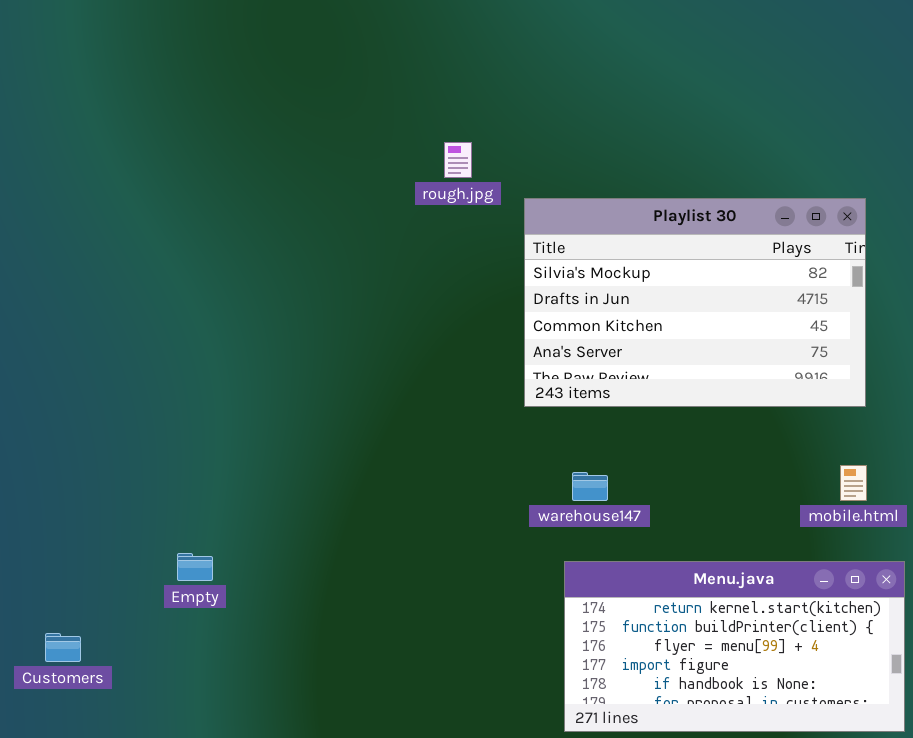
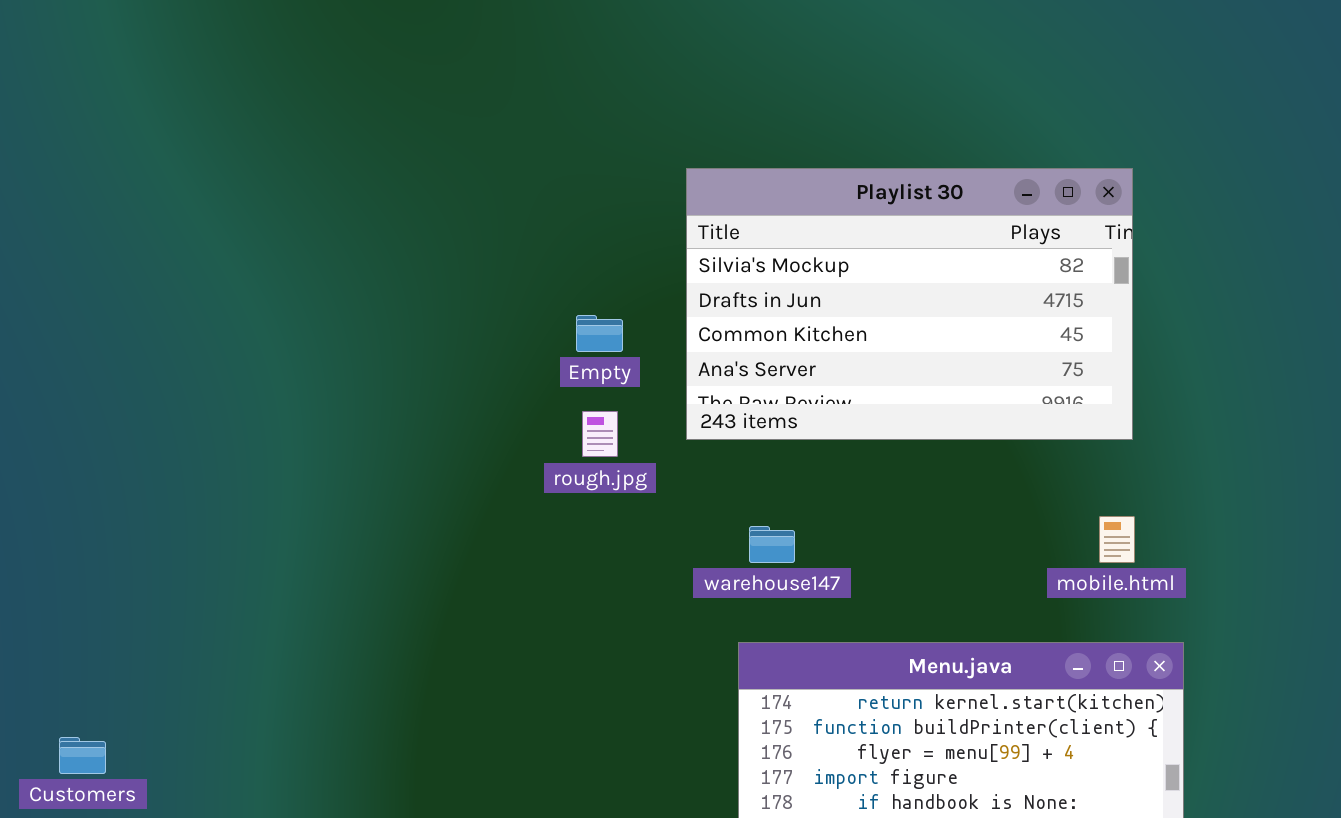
rough.jpg: [444,142,472,178] -> [582,411,618,457], moved
Empty: [177,553,213,581] -> [576,315,623,352], moved

